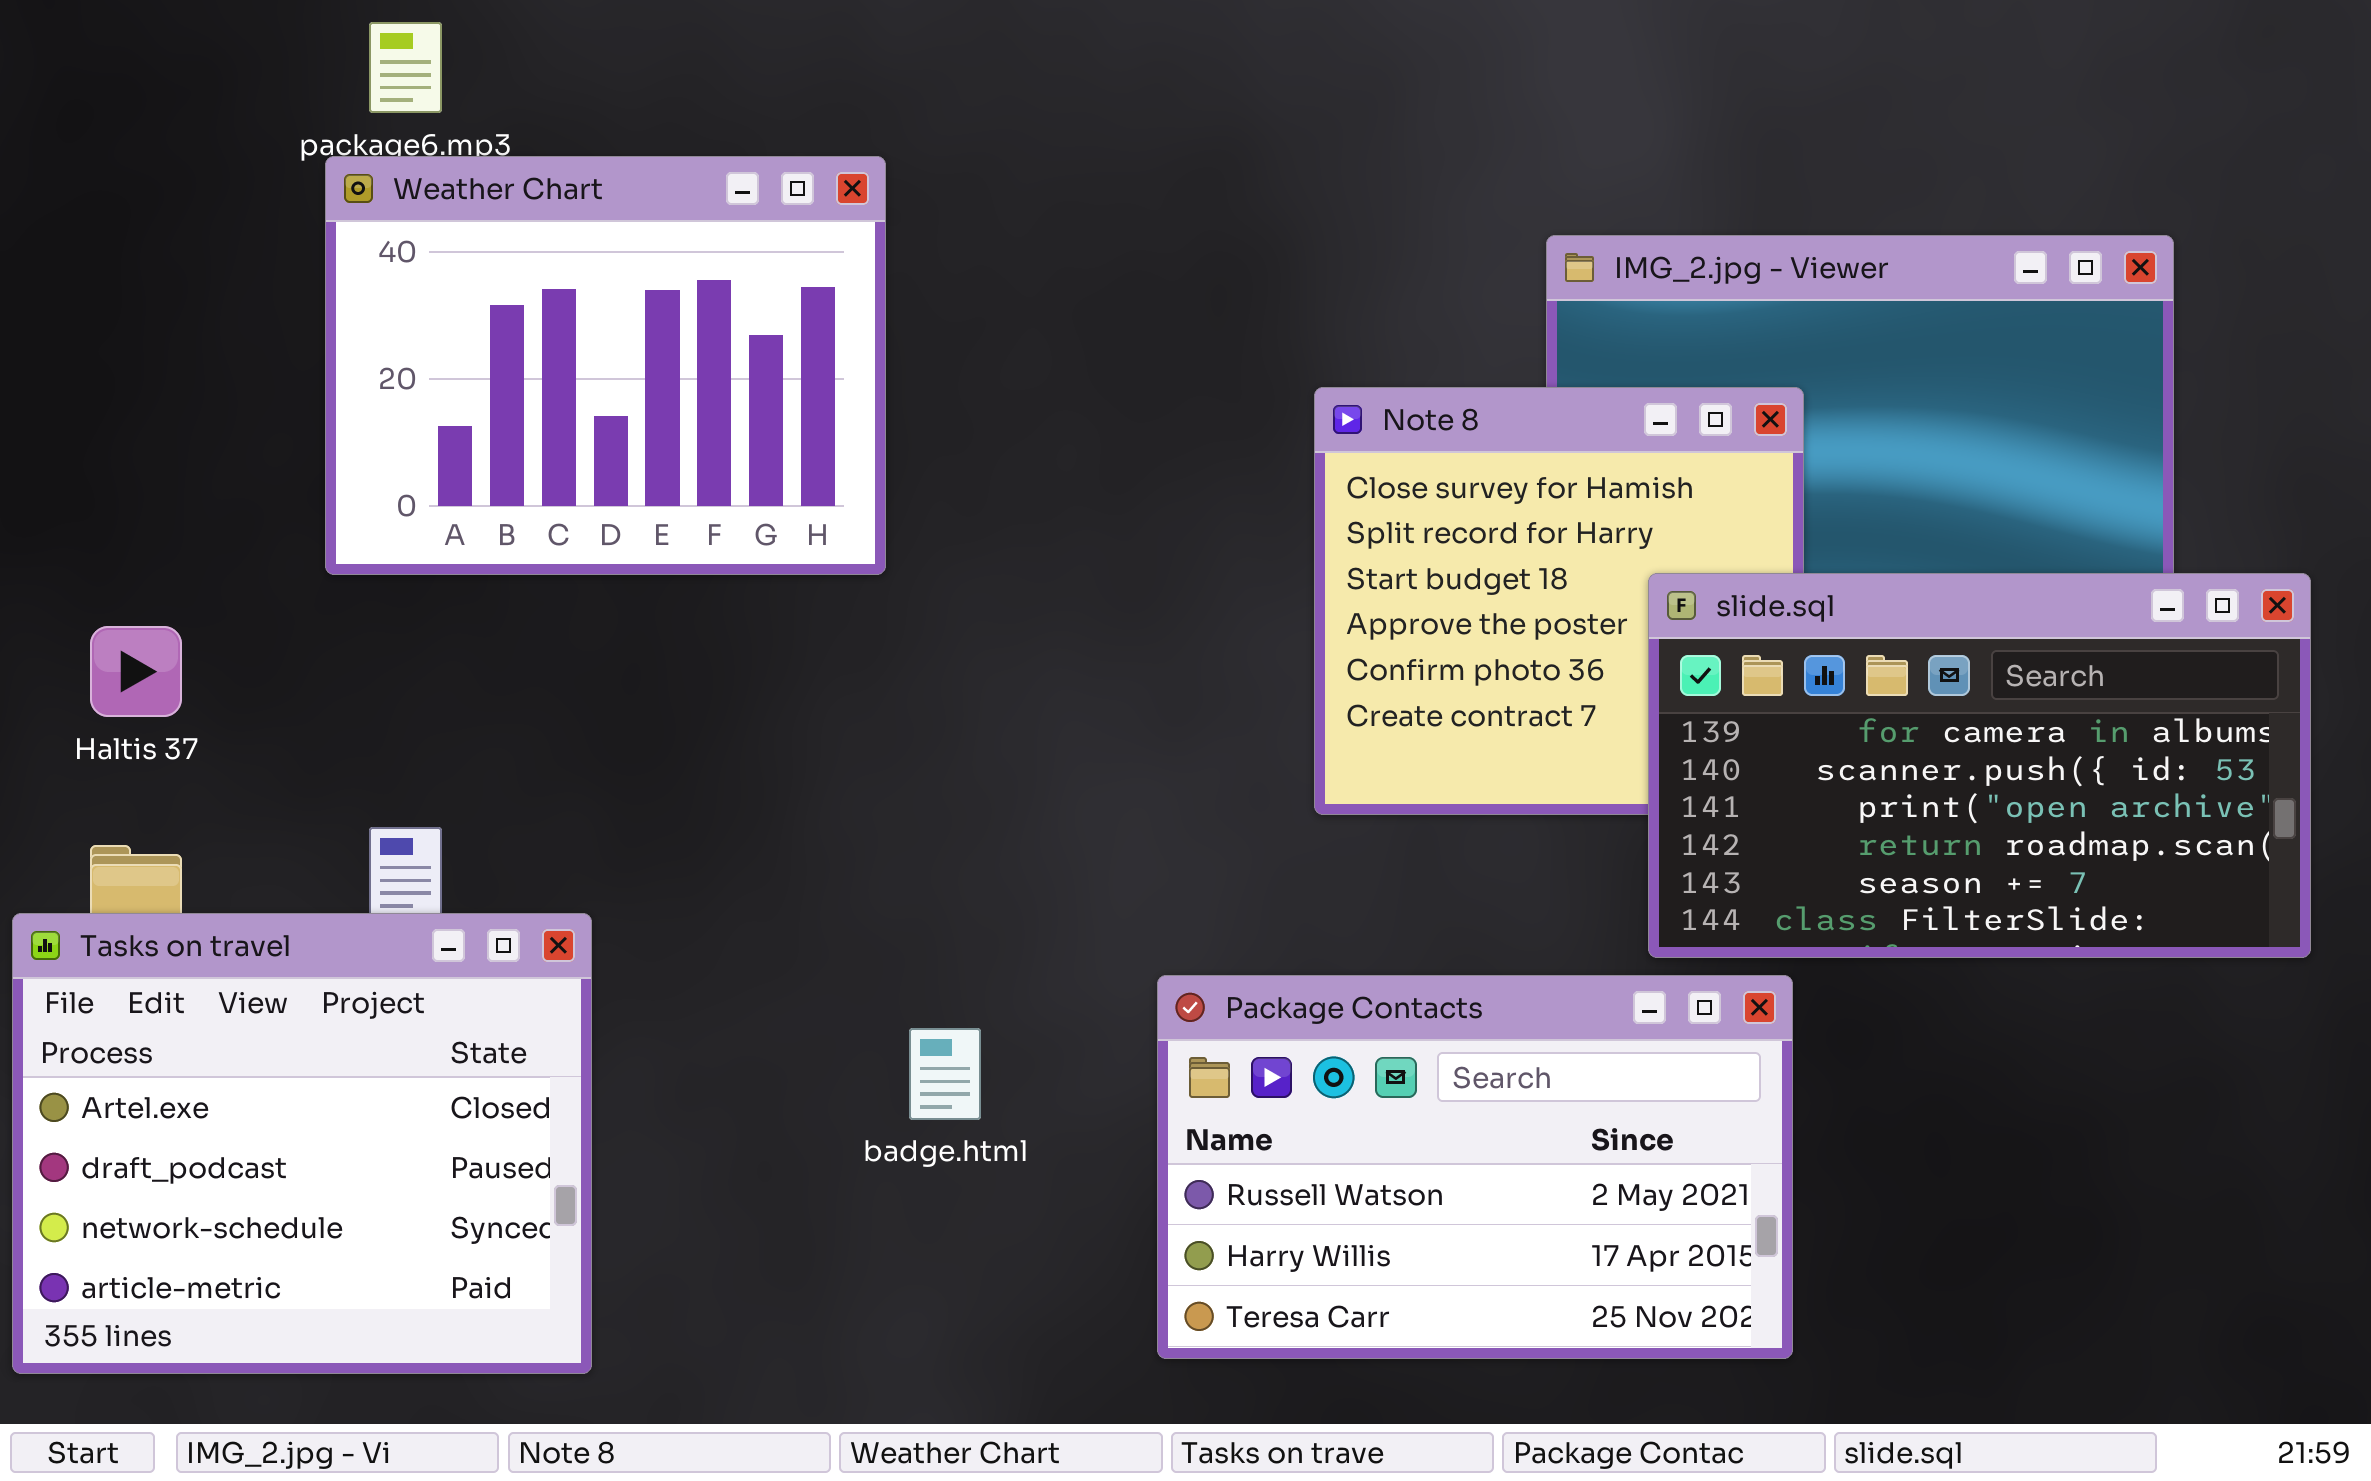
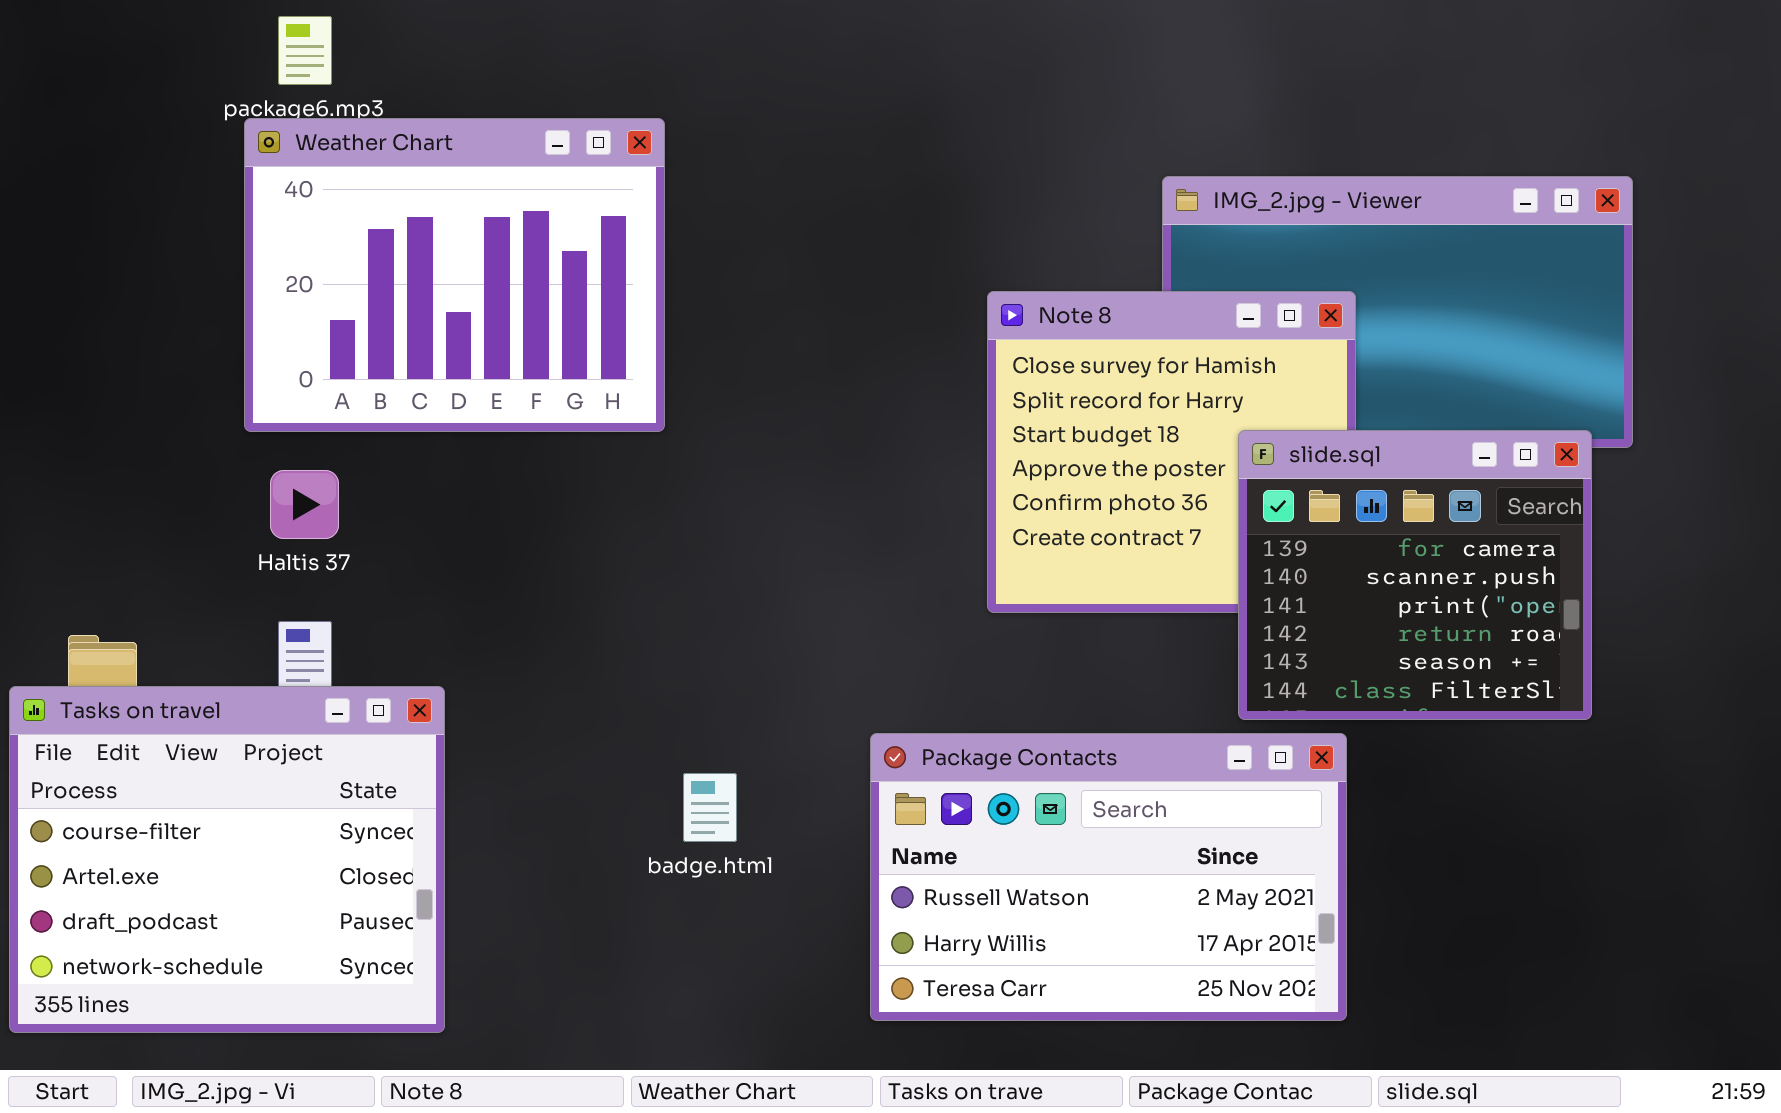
slide.sql: [1648,573,2311,958] -> [1238,430,1592,720], resized
Haltis 37: [90,626,182,717] -> [270,470,339,539], moved
Tasks on travel: [12,913,592,1374] -> [9,686,445,1033], scrolled up 1 row

